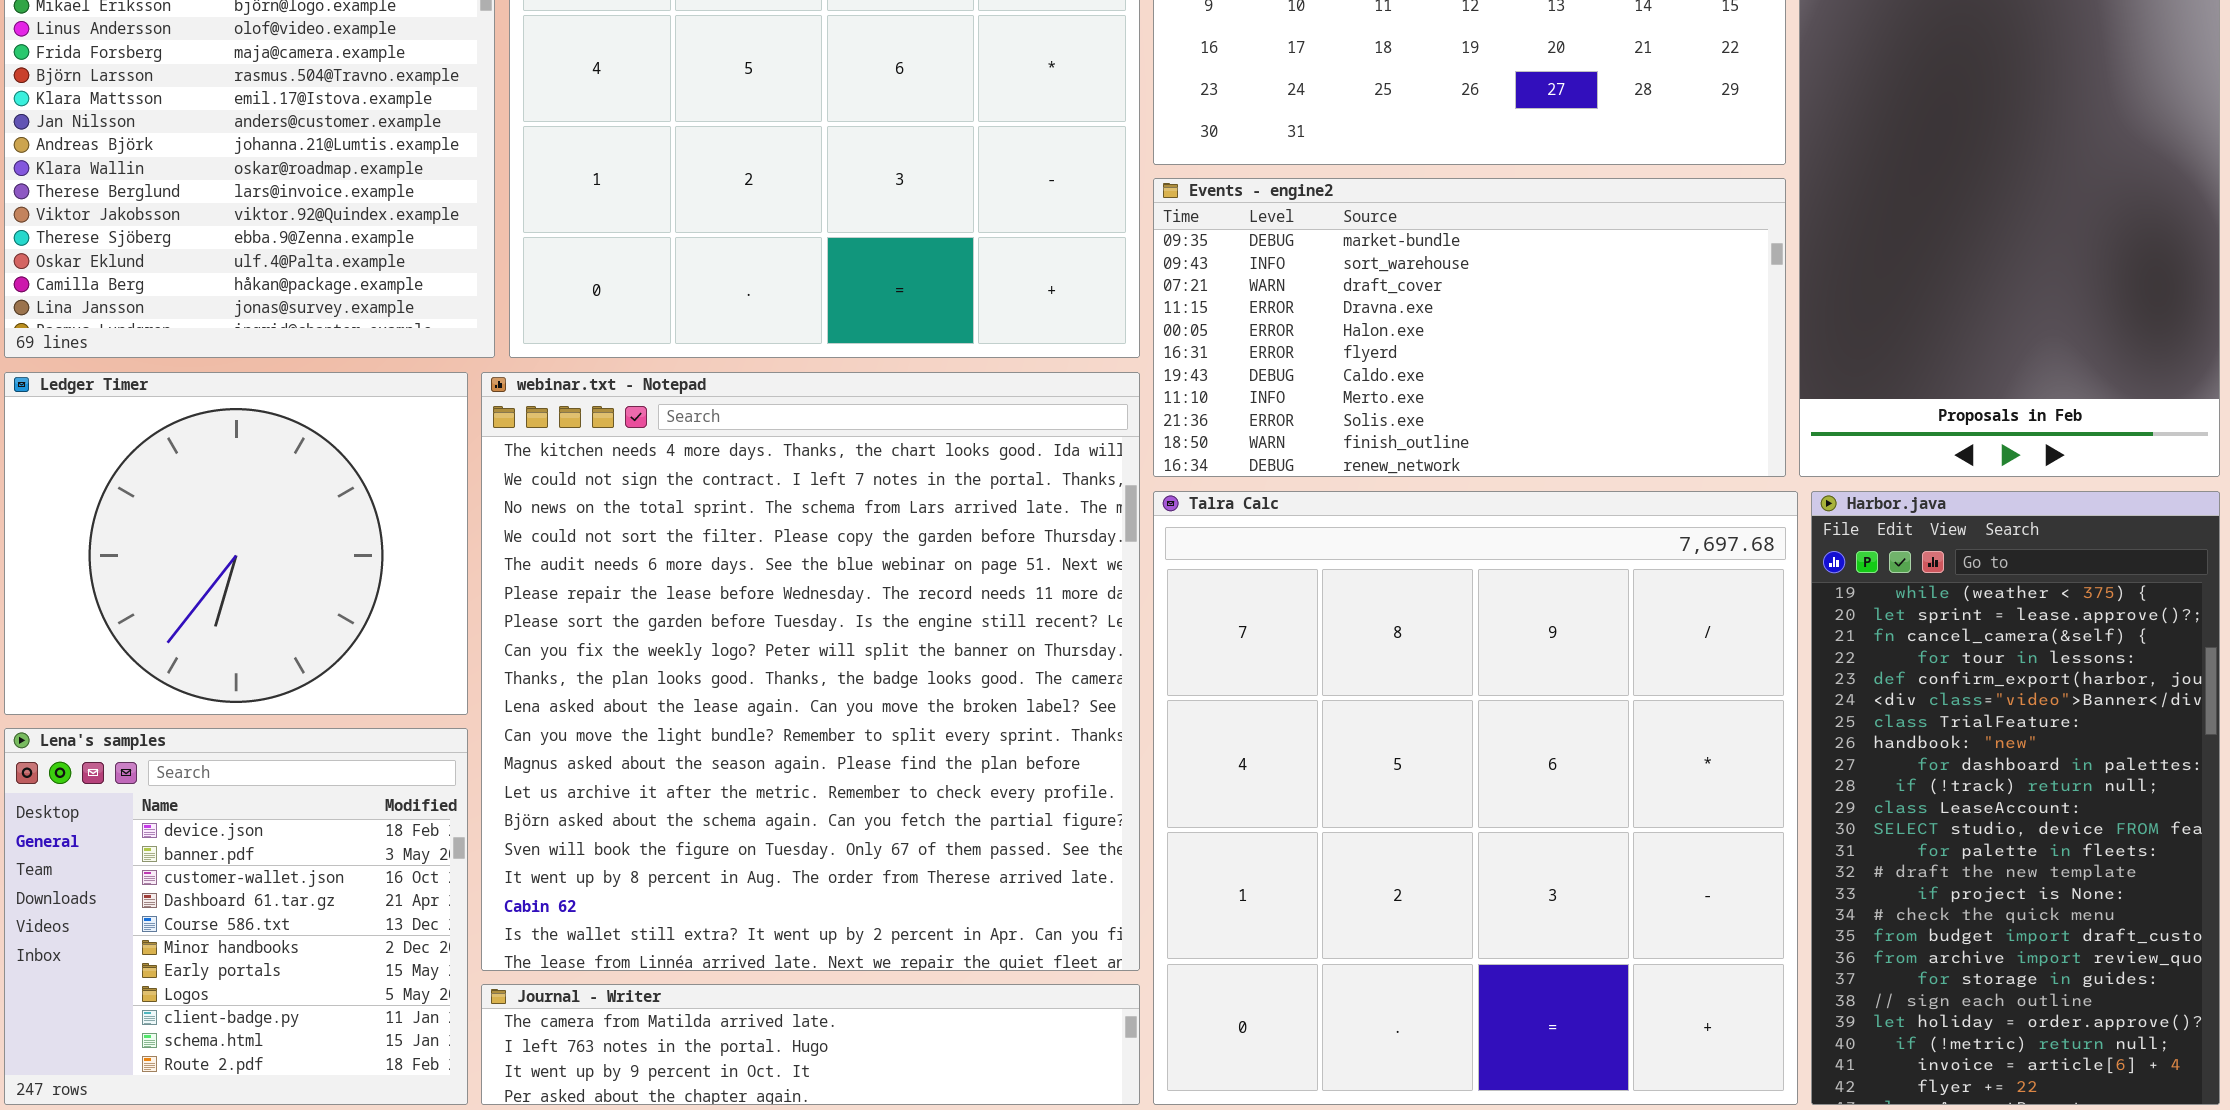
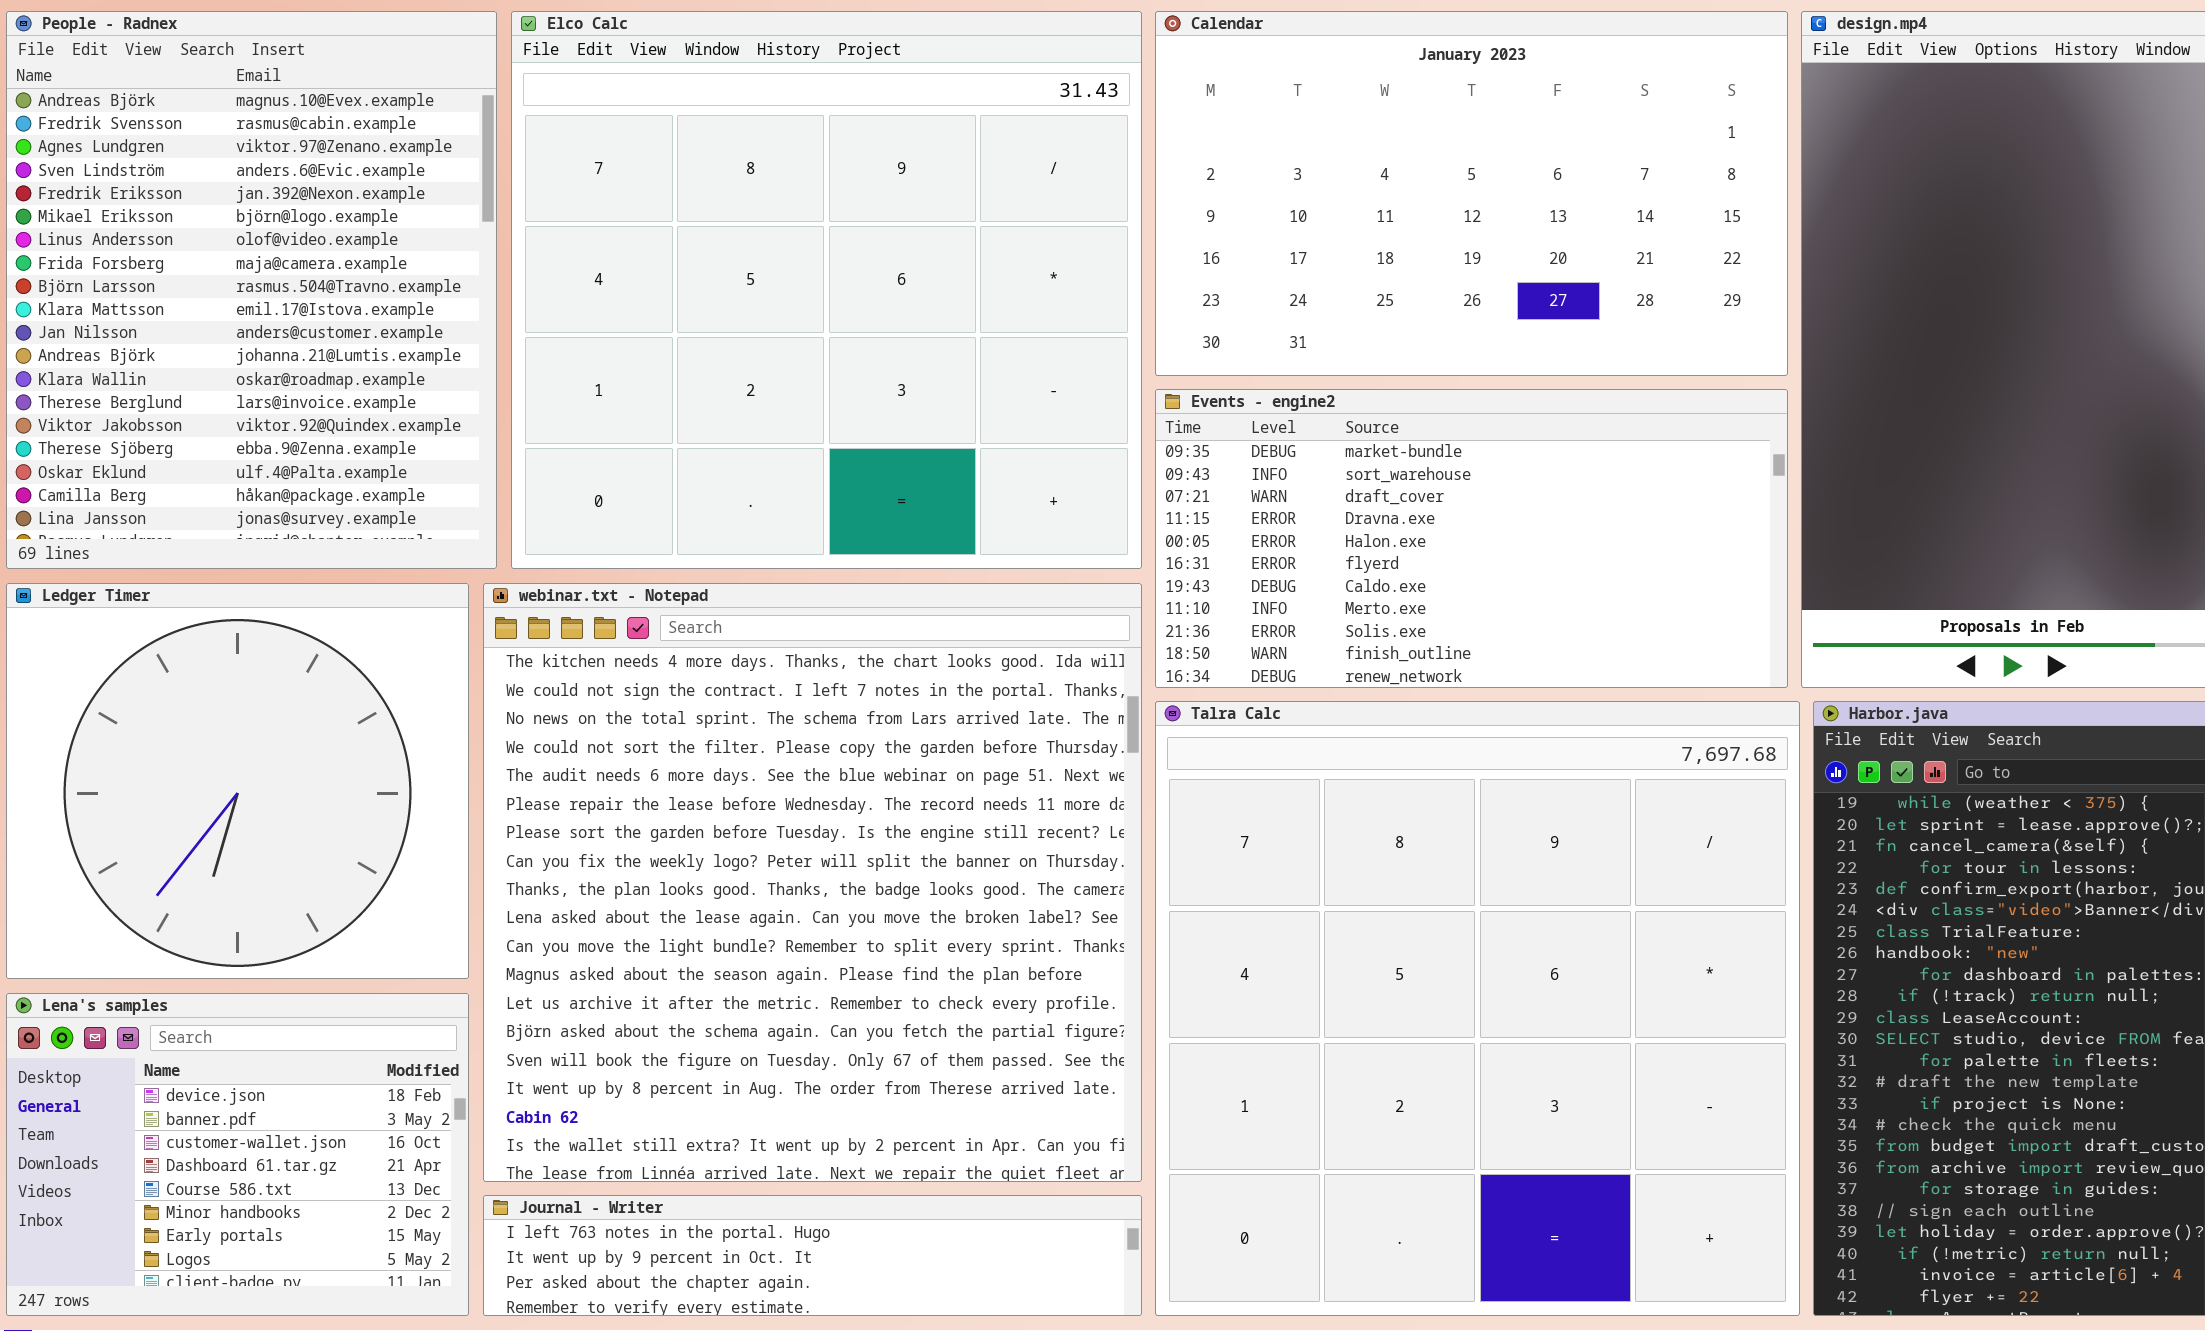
Ledger Timer: [4,372,468,715] -> [6,583,469,979], resized
Lena's samples: [4,728,468,1105] -> [6,993,469,1316], resized
Journal - Writer: [481,984,1140,1105] -> [483,1195,1142,1316], scrolled down 1 row

